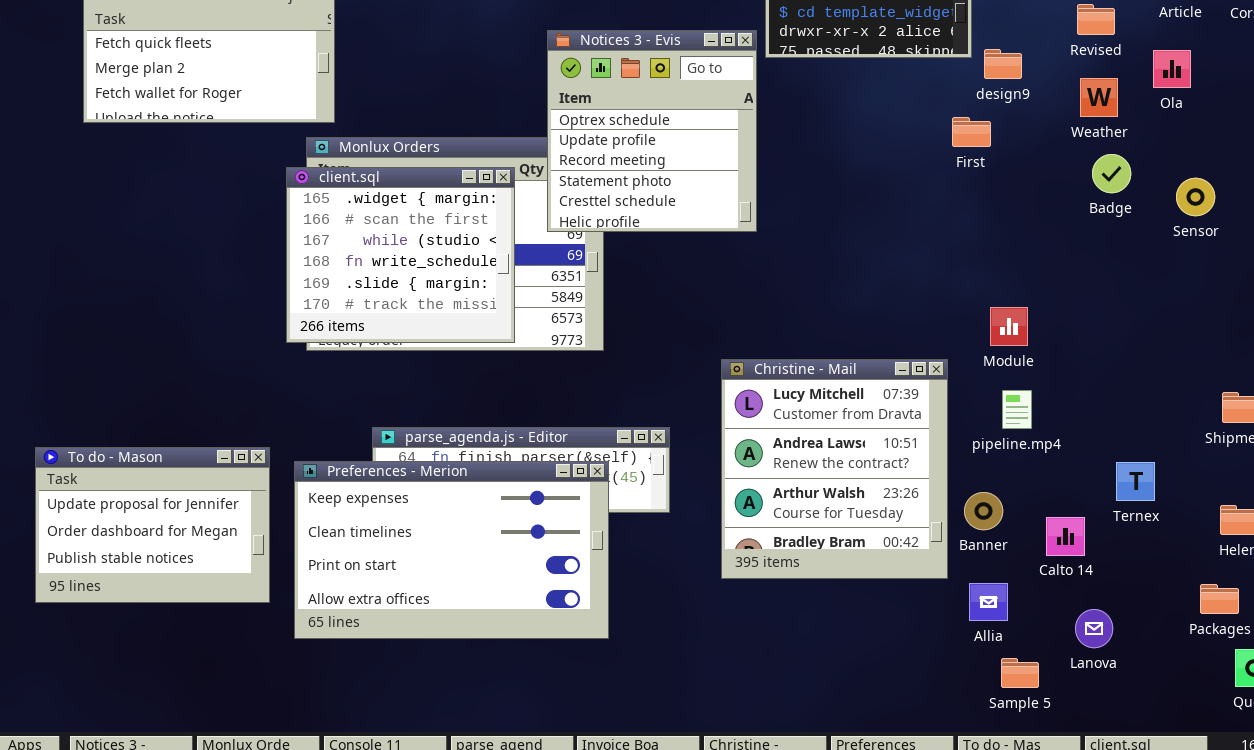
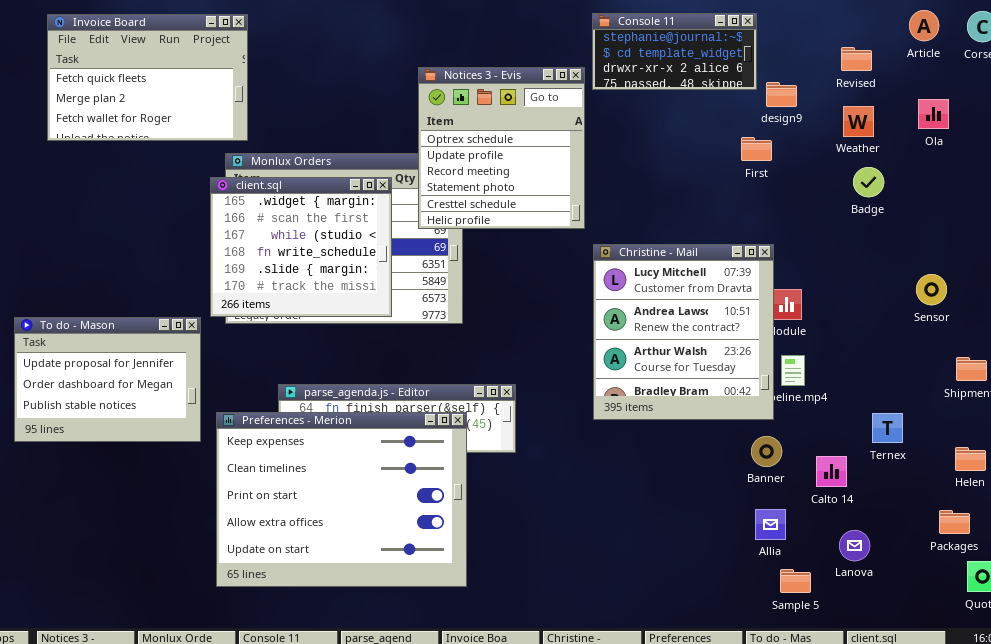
Ola: [1153,50,1191,88] -> [918,99,949,129], moved
Sensor: [1176,178,1215,216] -> [916,274,947,305], moved
Christine - Mail: [721,359,948,579] -> [593,244,774,420], moved
To do - Mason: [35,447,270,603] -> [14,317,201,442], moved
Preferences - Merion: [294,461,609,639] -> [216,412,467,587], resized

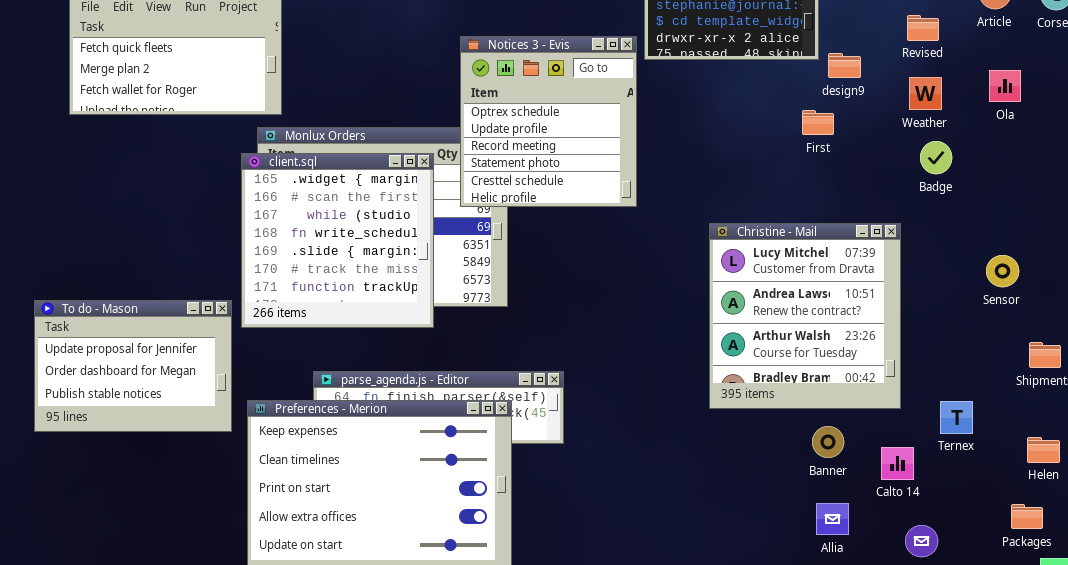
client.sql: [210,177,392,317] -> [241,153,434,328], resized
Christine - Mail: [593,244,774,420] -> [709,223,901,409], moved

